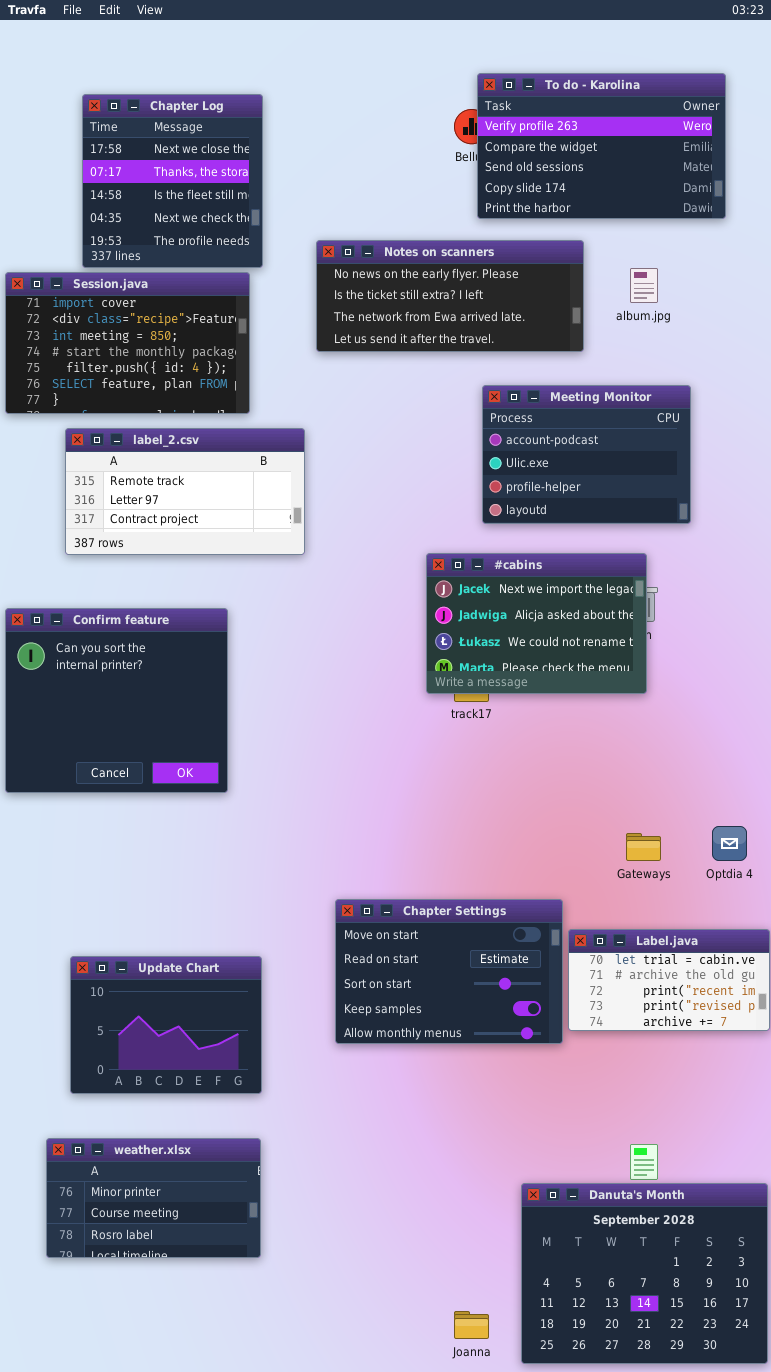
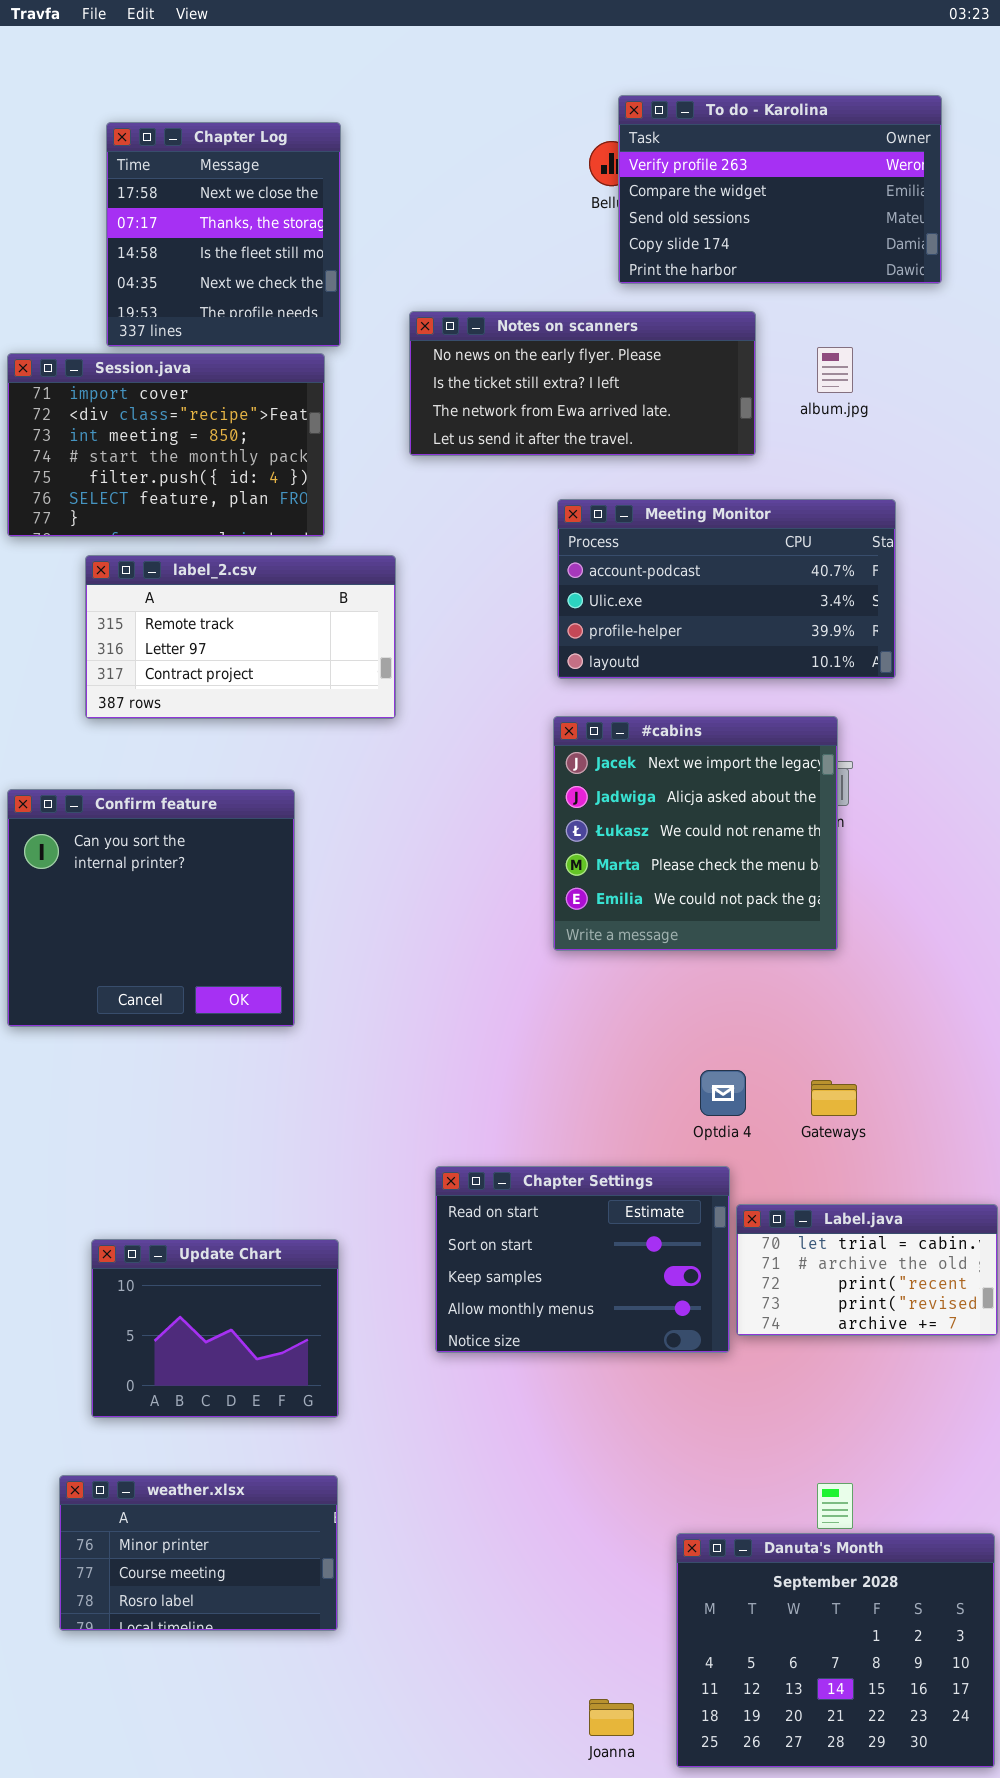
Meeting Monitor: [482,385,691,524] -> [557,499,896,679], resized
#cabins: [426,553,647,694] -> [553,716,838,951], resized
Optdia 4: [712,826,747,861] -> [700,1070,746,1116], moved
Chapter Settings: [335,899,563,1044] -> [435,1166,730,1353], scrolled down 1 row

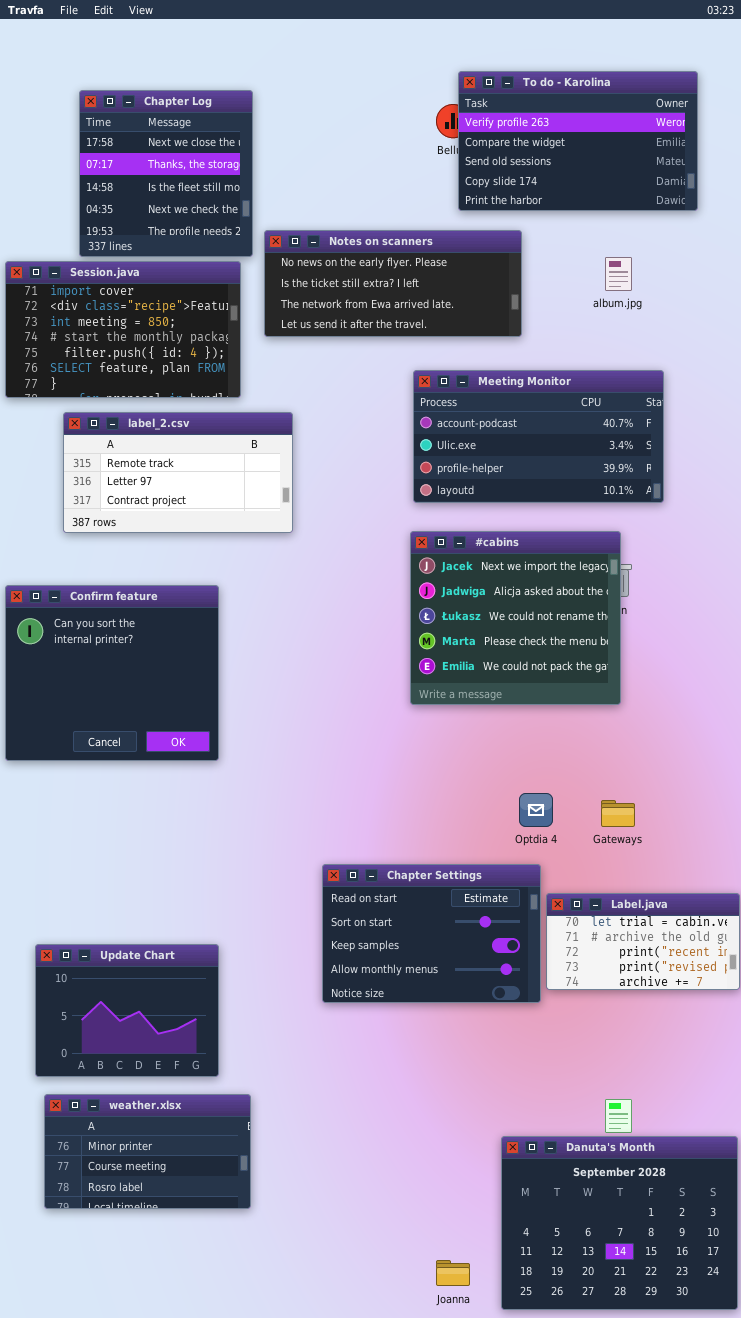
Notes on scanners: [409,311,756,456] -> [264,230,522,337], moved
Update Chart: [91,1239,339,1418] -> [35,944,219,1077], moved

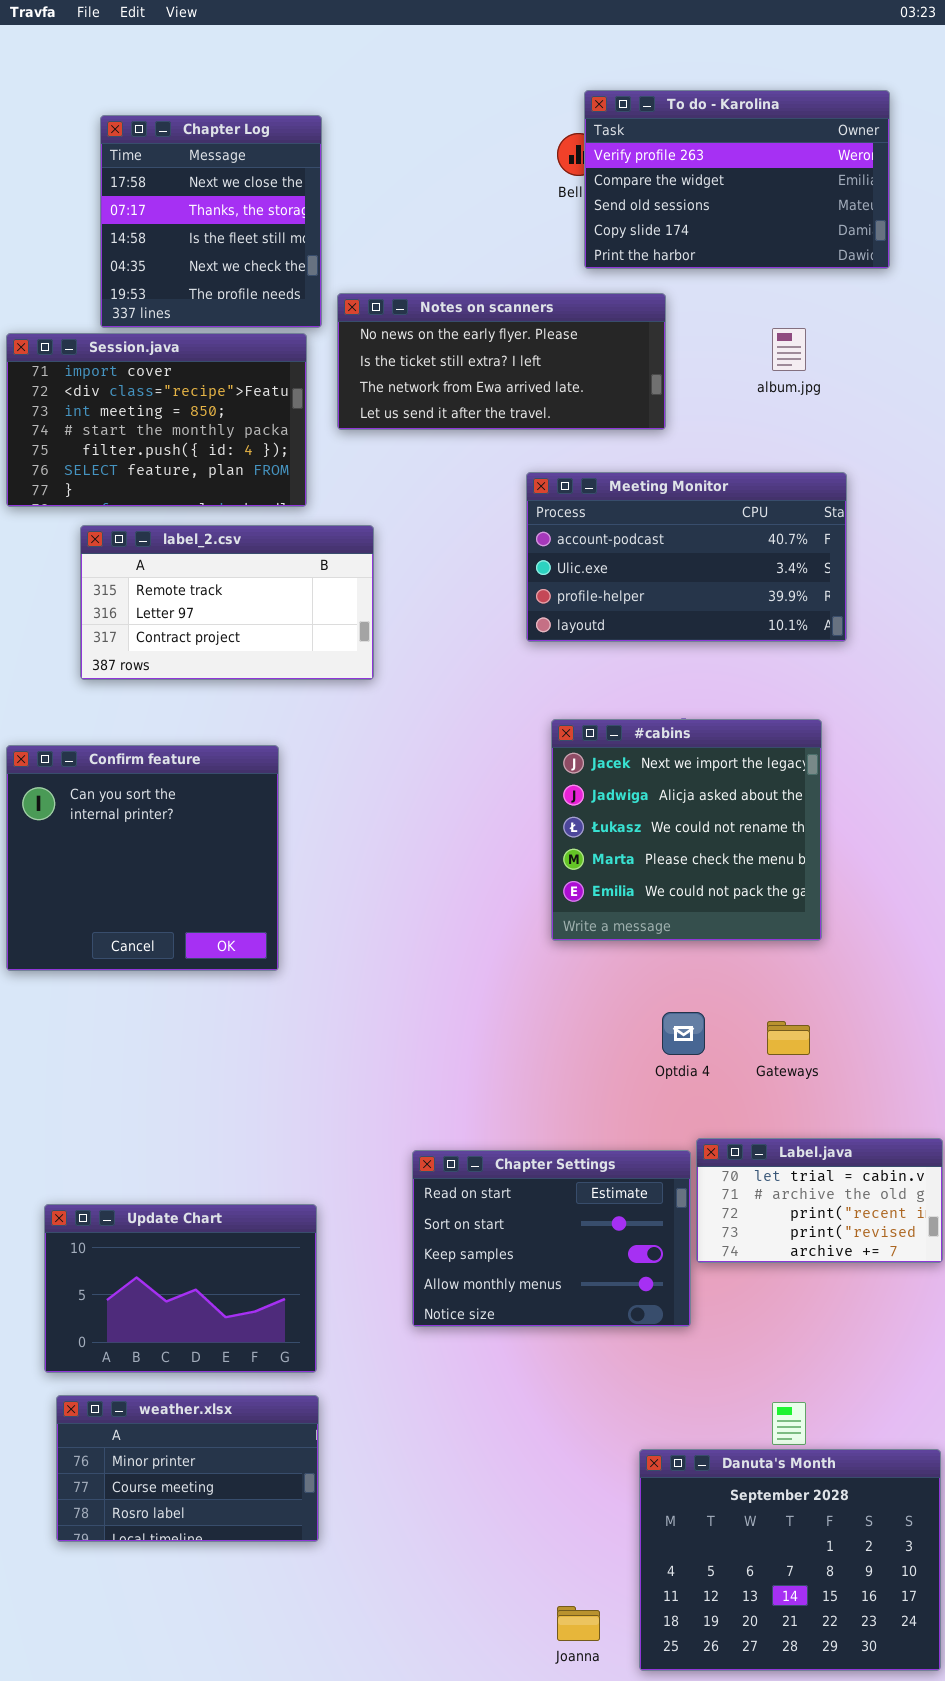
#cabins: [410,531,621,705] -> [551,719,822,941], moved
Chapter Settings: [322,864,541,1003] -> [412,1150,691,1327], moved
Update Chart: [35,944,219,1077] -> [44,1204,317,1373], resized

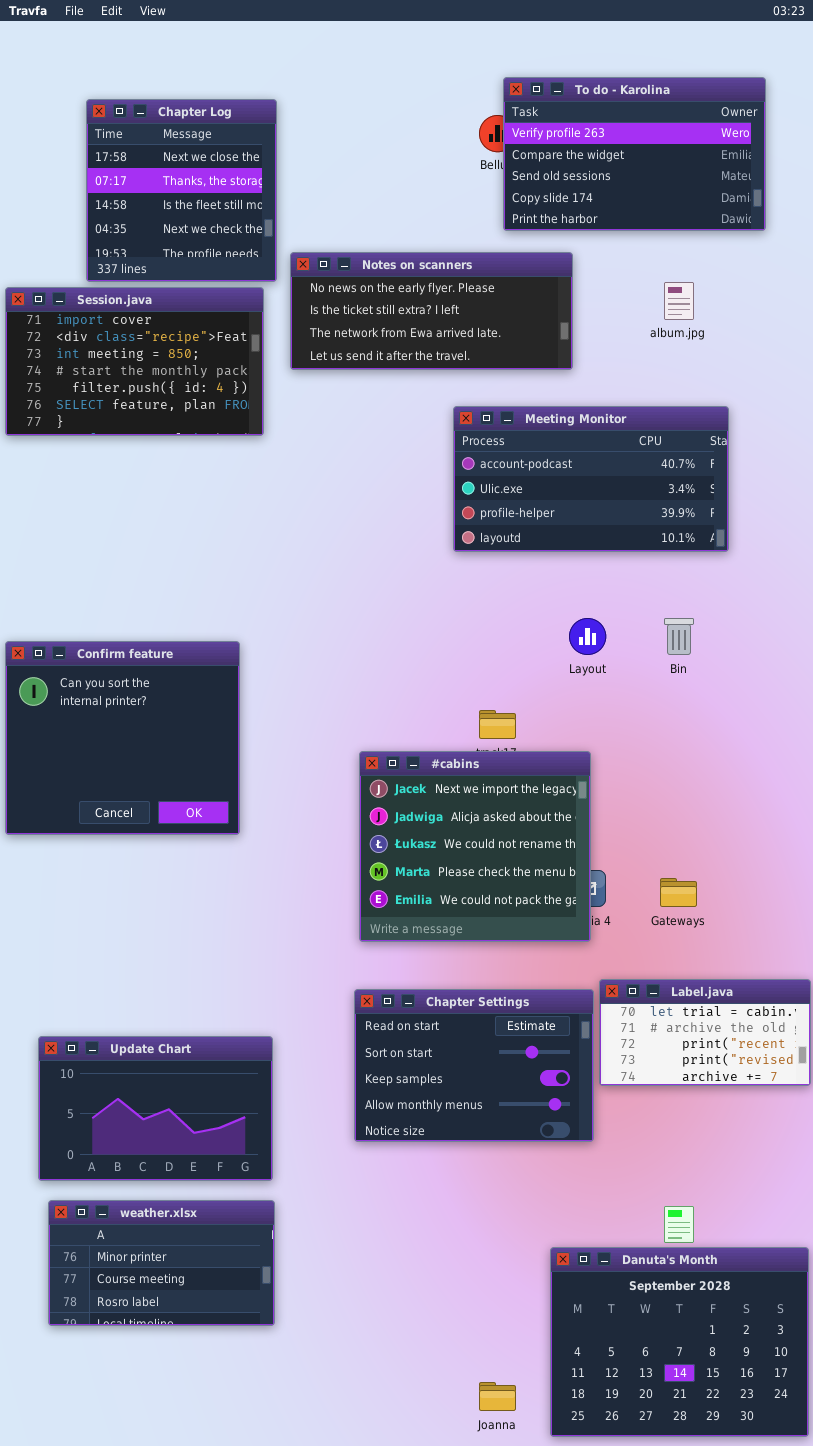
label_2.csv: [80,525,374,680] -> none, closed
#cabins: [551,719,822,941] -> [359,751,591,942], moved

